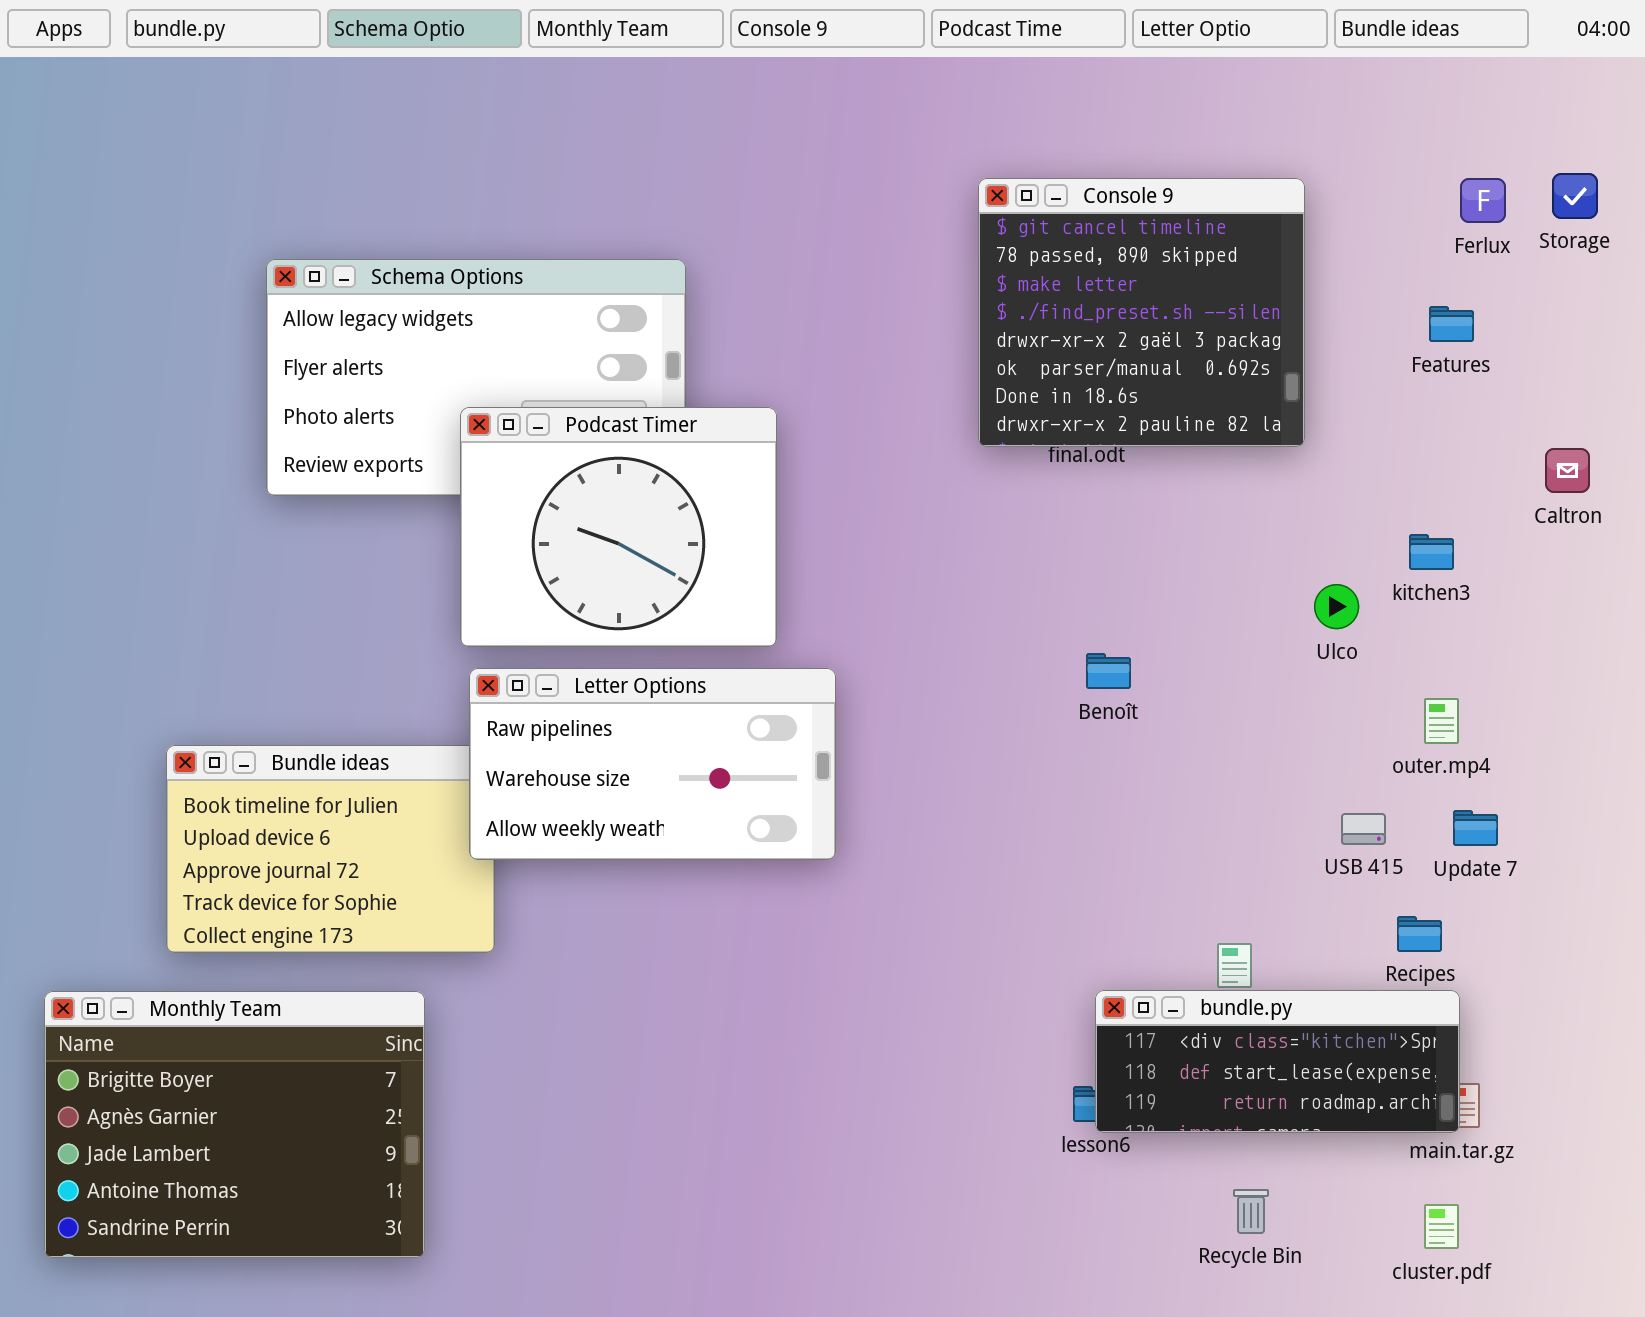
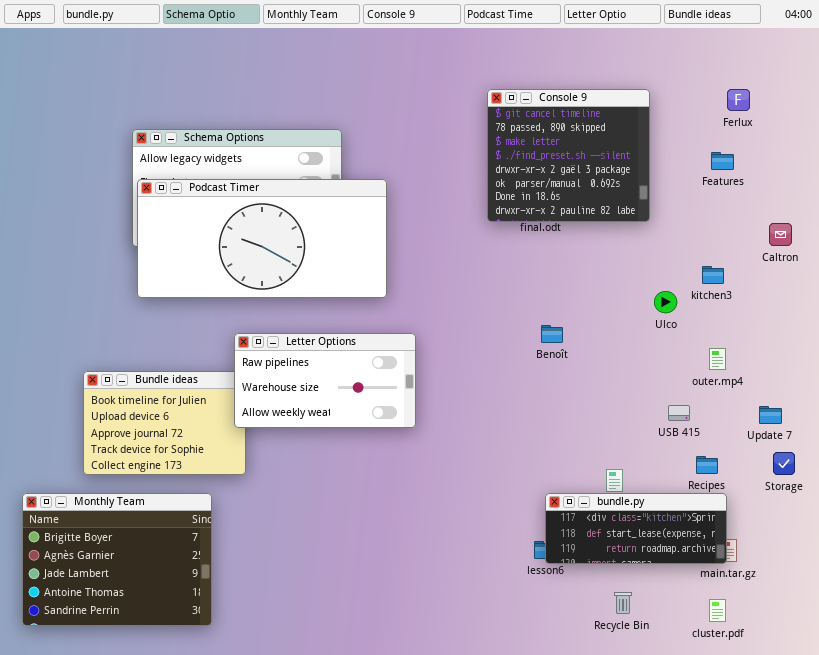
Storage: [1552,173,1598,219] -> [773,452,795,475], moved
Podcast Timer: [460,407,777,647] -> [137,179,387,298], moved, resized
Update 7: [1453,810,1498,846] -> [759,406,782,424], moved

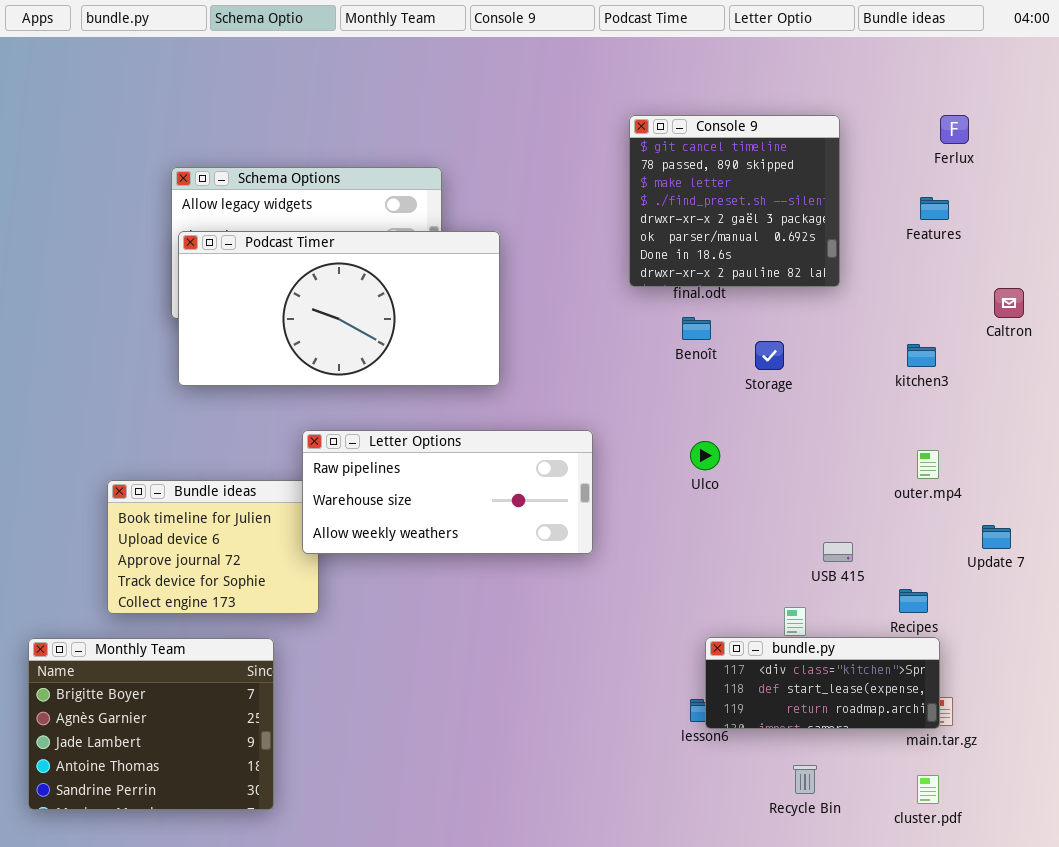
Ulco: [654,291,677,313] -> [690,441,720,470], moved
Benoît: [541,325,563,343] -> [682,317,711,340], moved
Letter Options: [234,333,416,428] -> [302,430,593,554], resized
USB 415: [668,405,690,421] -> [823,542,853,562], moved
Storage: [773,452,795,475] -> [755,341,784,370], moved

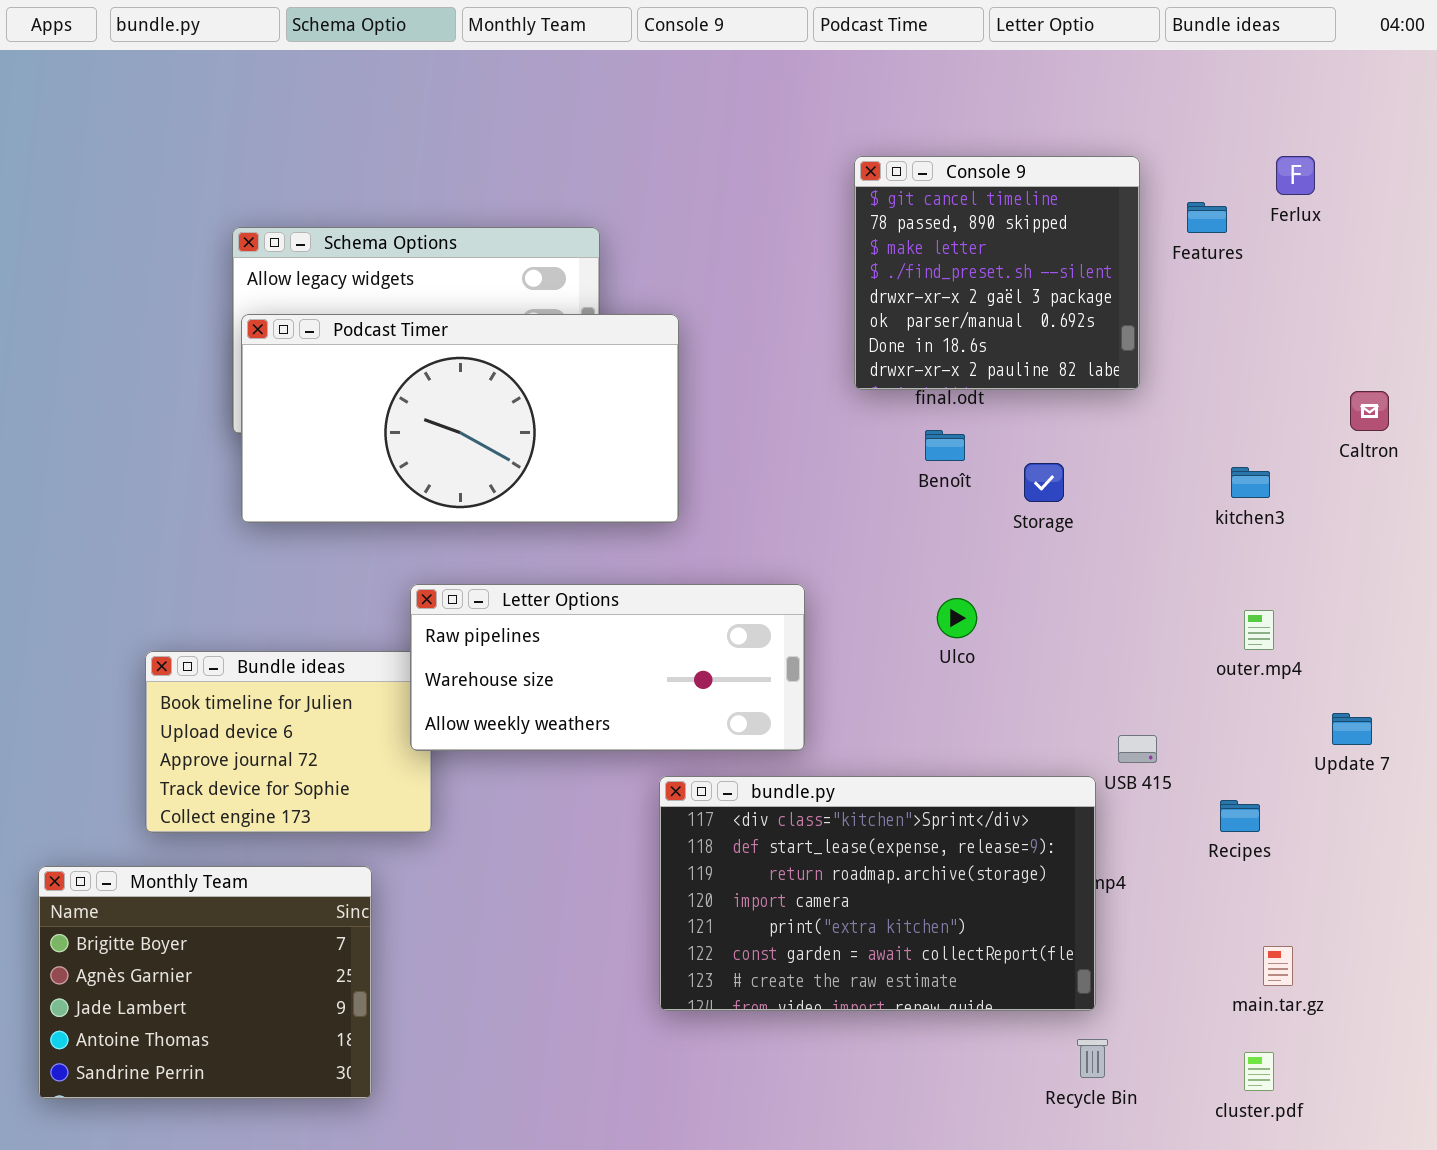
Features: [920,197,949,220] -> [1187,202,1227,233], moved
bundle.py: [705,637,940,729] -> [659,776,1096,1011], moved, resized

